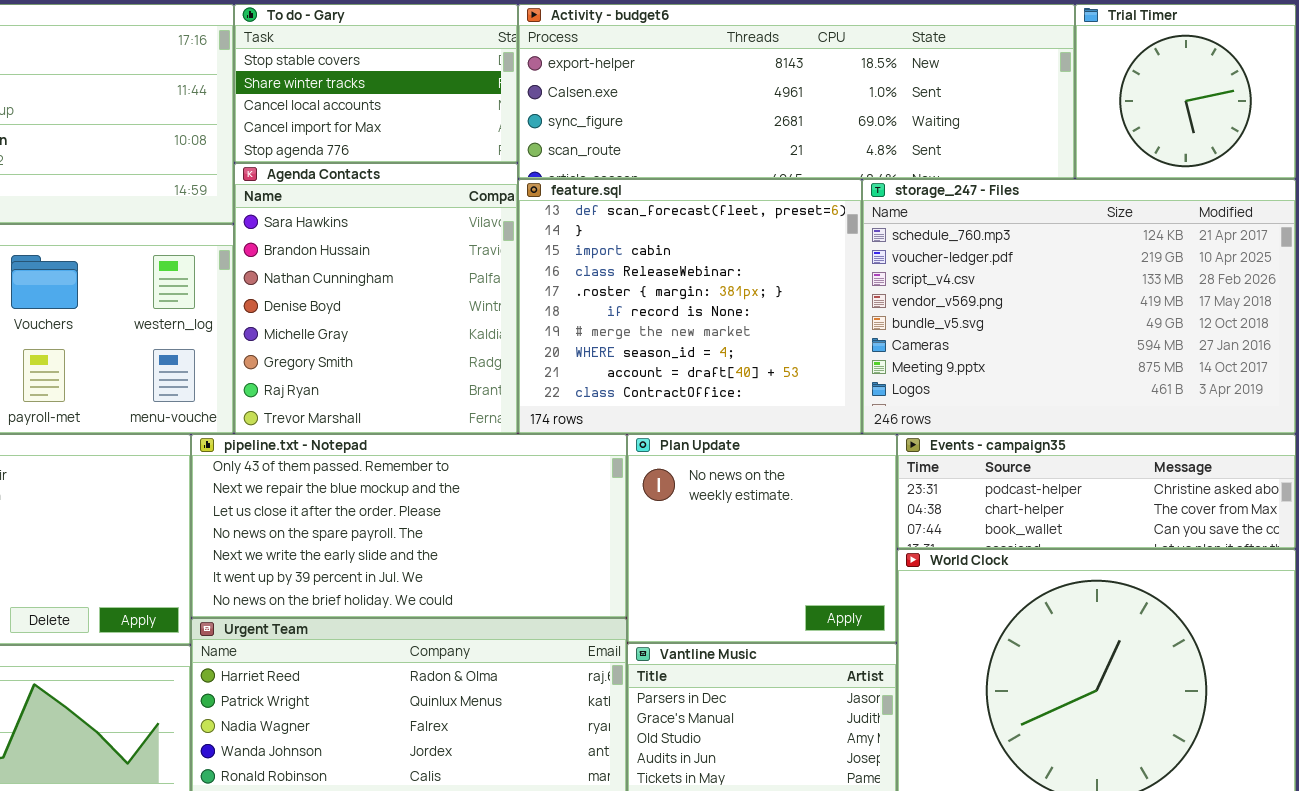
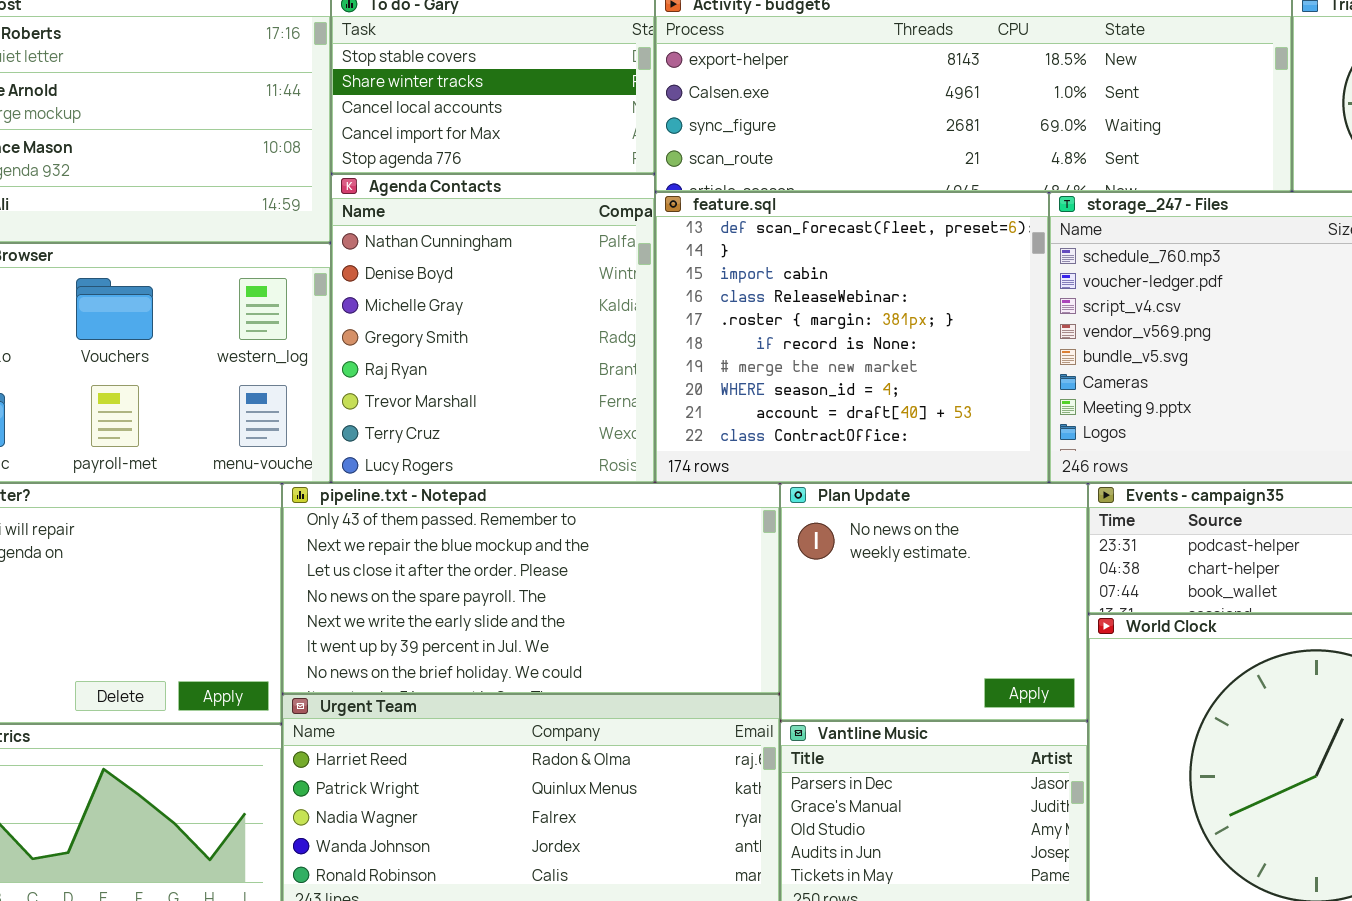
Agenda Contacts: [234,163,518,434] -> [331,174,655,483], scrolled down 2 rows

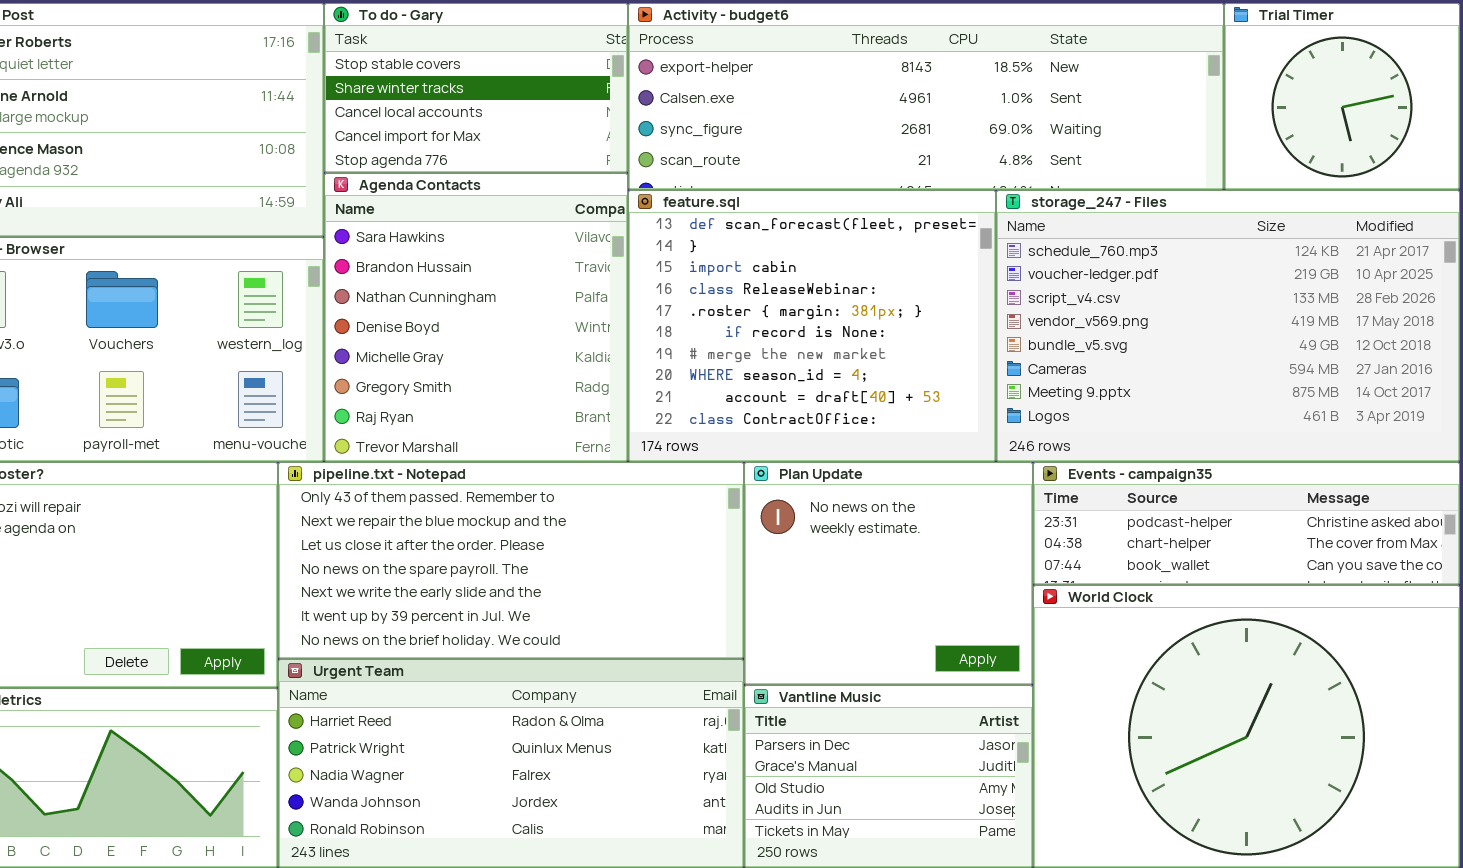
Agenda Contacts: [331,174,655,483] -> [324,173,628,462], scrolled up 2 rows

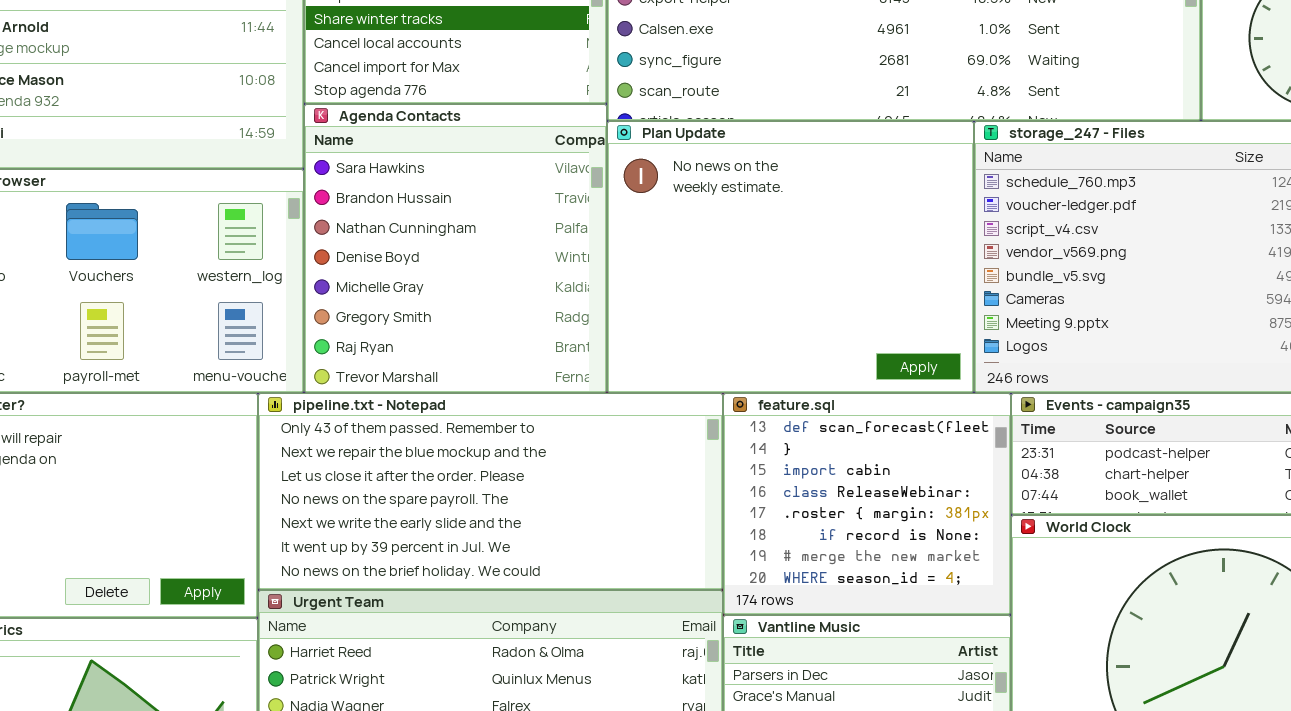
feature.sql: [628,190,996,462] -> [723,393,1011,615], moved, resized
Plan Update: [744,462,1033,685] -> [607,121,974,393], moved, resized

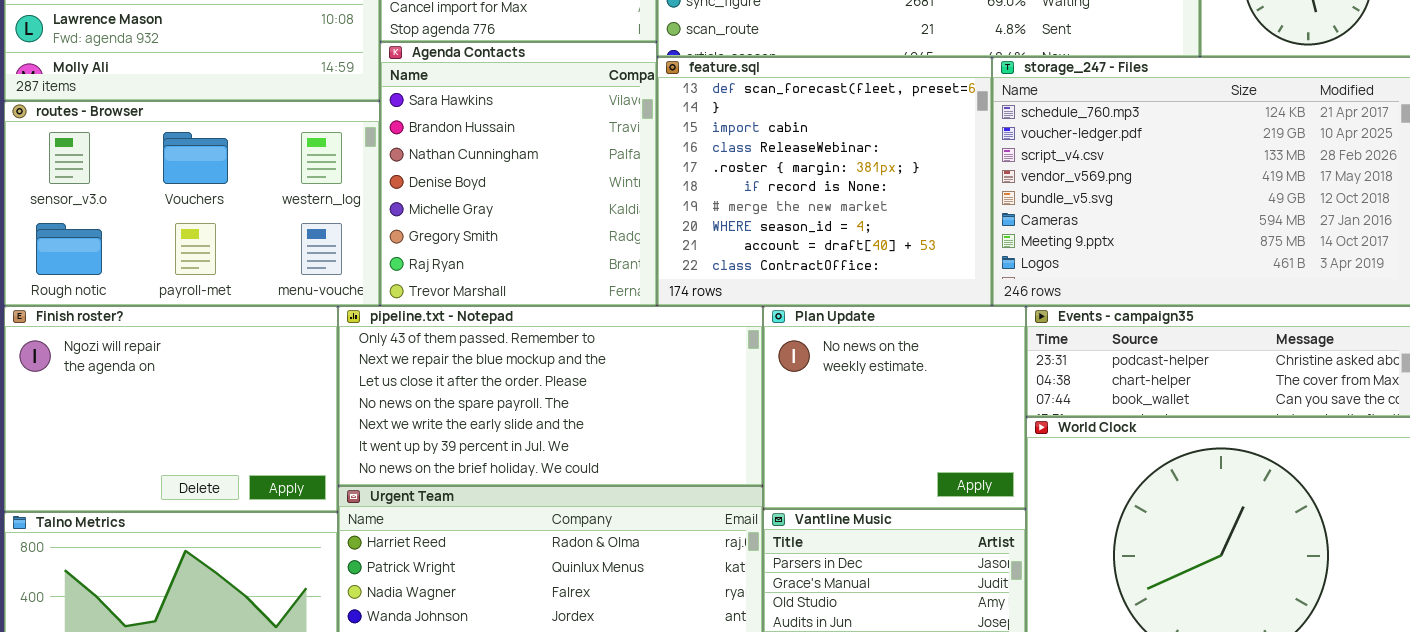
Plan Update: [607,121,974,393] -> [763,306,1026,509], moved, resized
feature.sql: [723,393,1011,615] -> [657,57,992,306], moved, resized

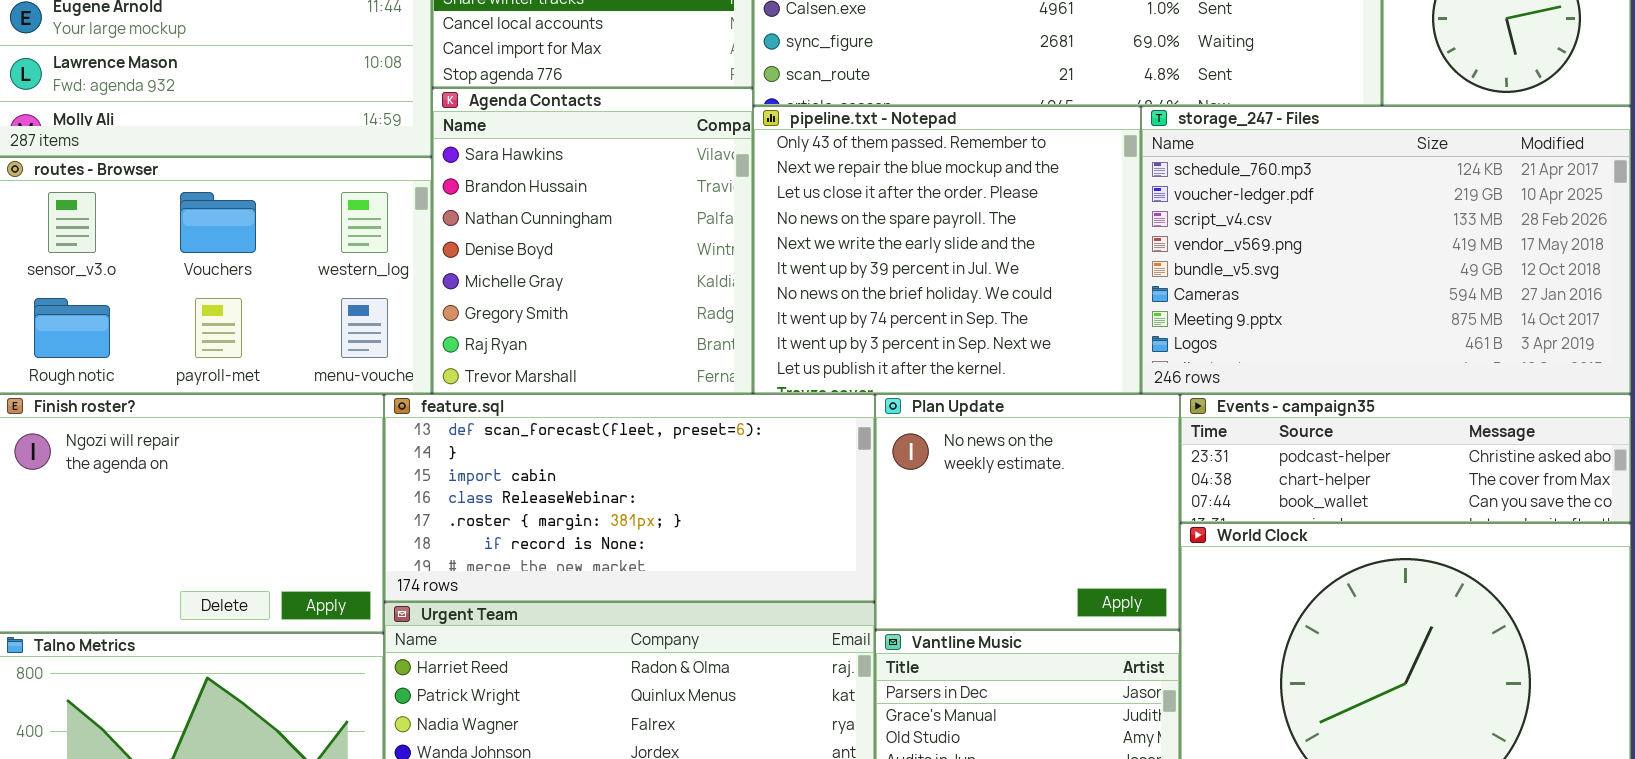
feature.sql: [657,57,992,306] -> [384,394,875,602], moved, resized
pipeline.txt - Notepad: [338,306,763,486] -> [753,106,1141,394], moved, resized

